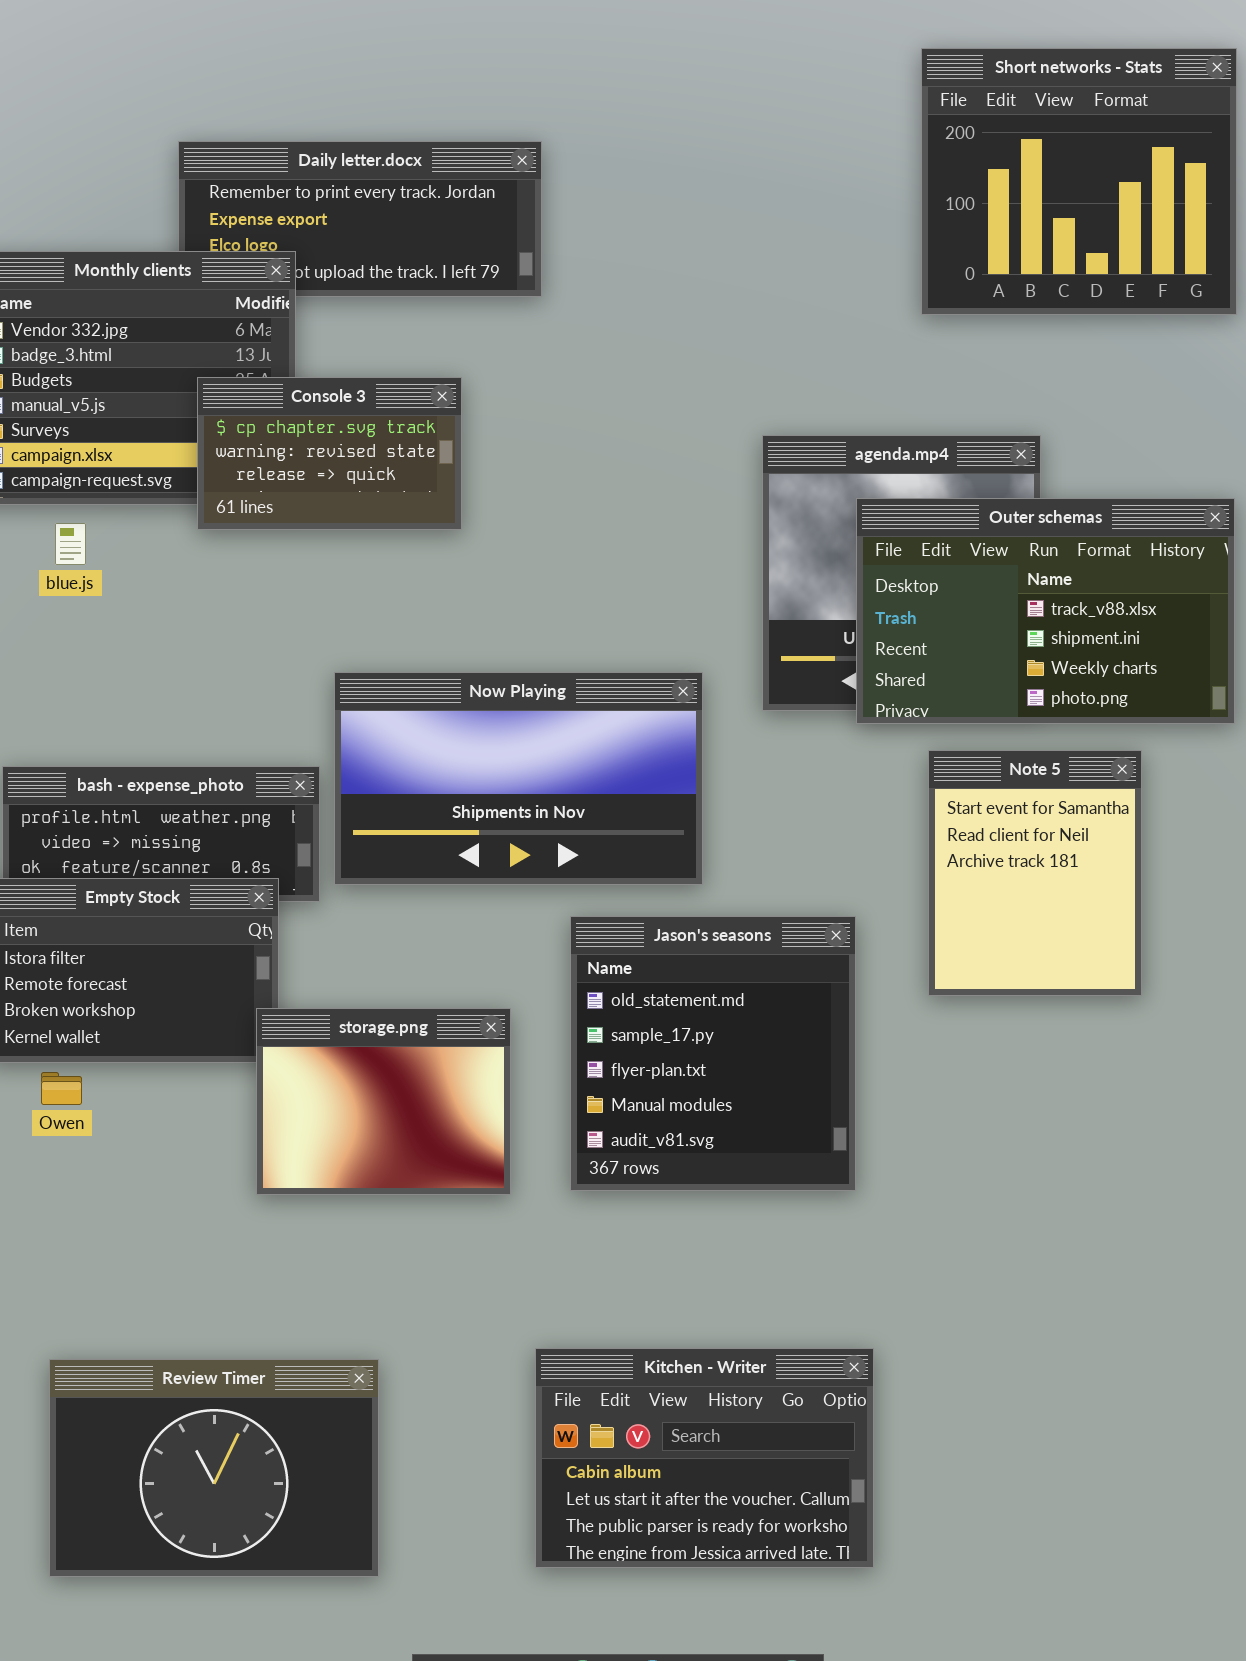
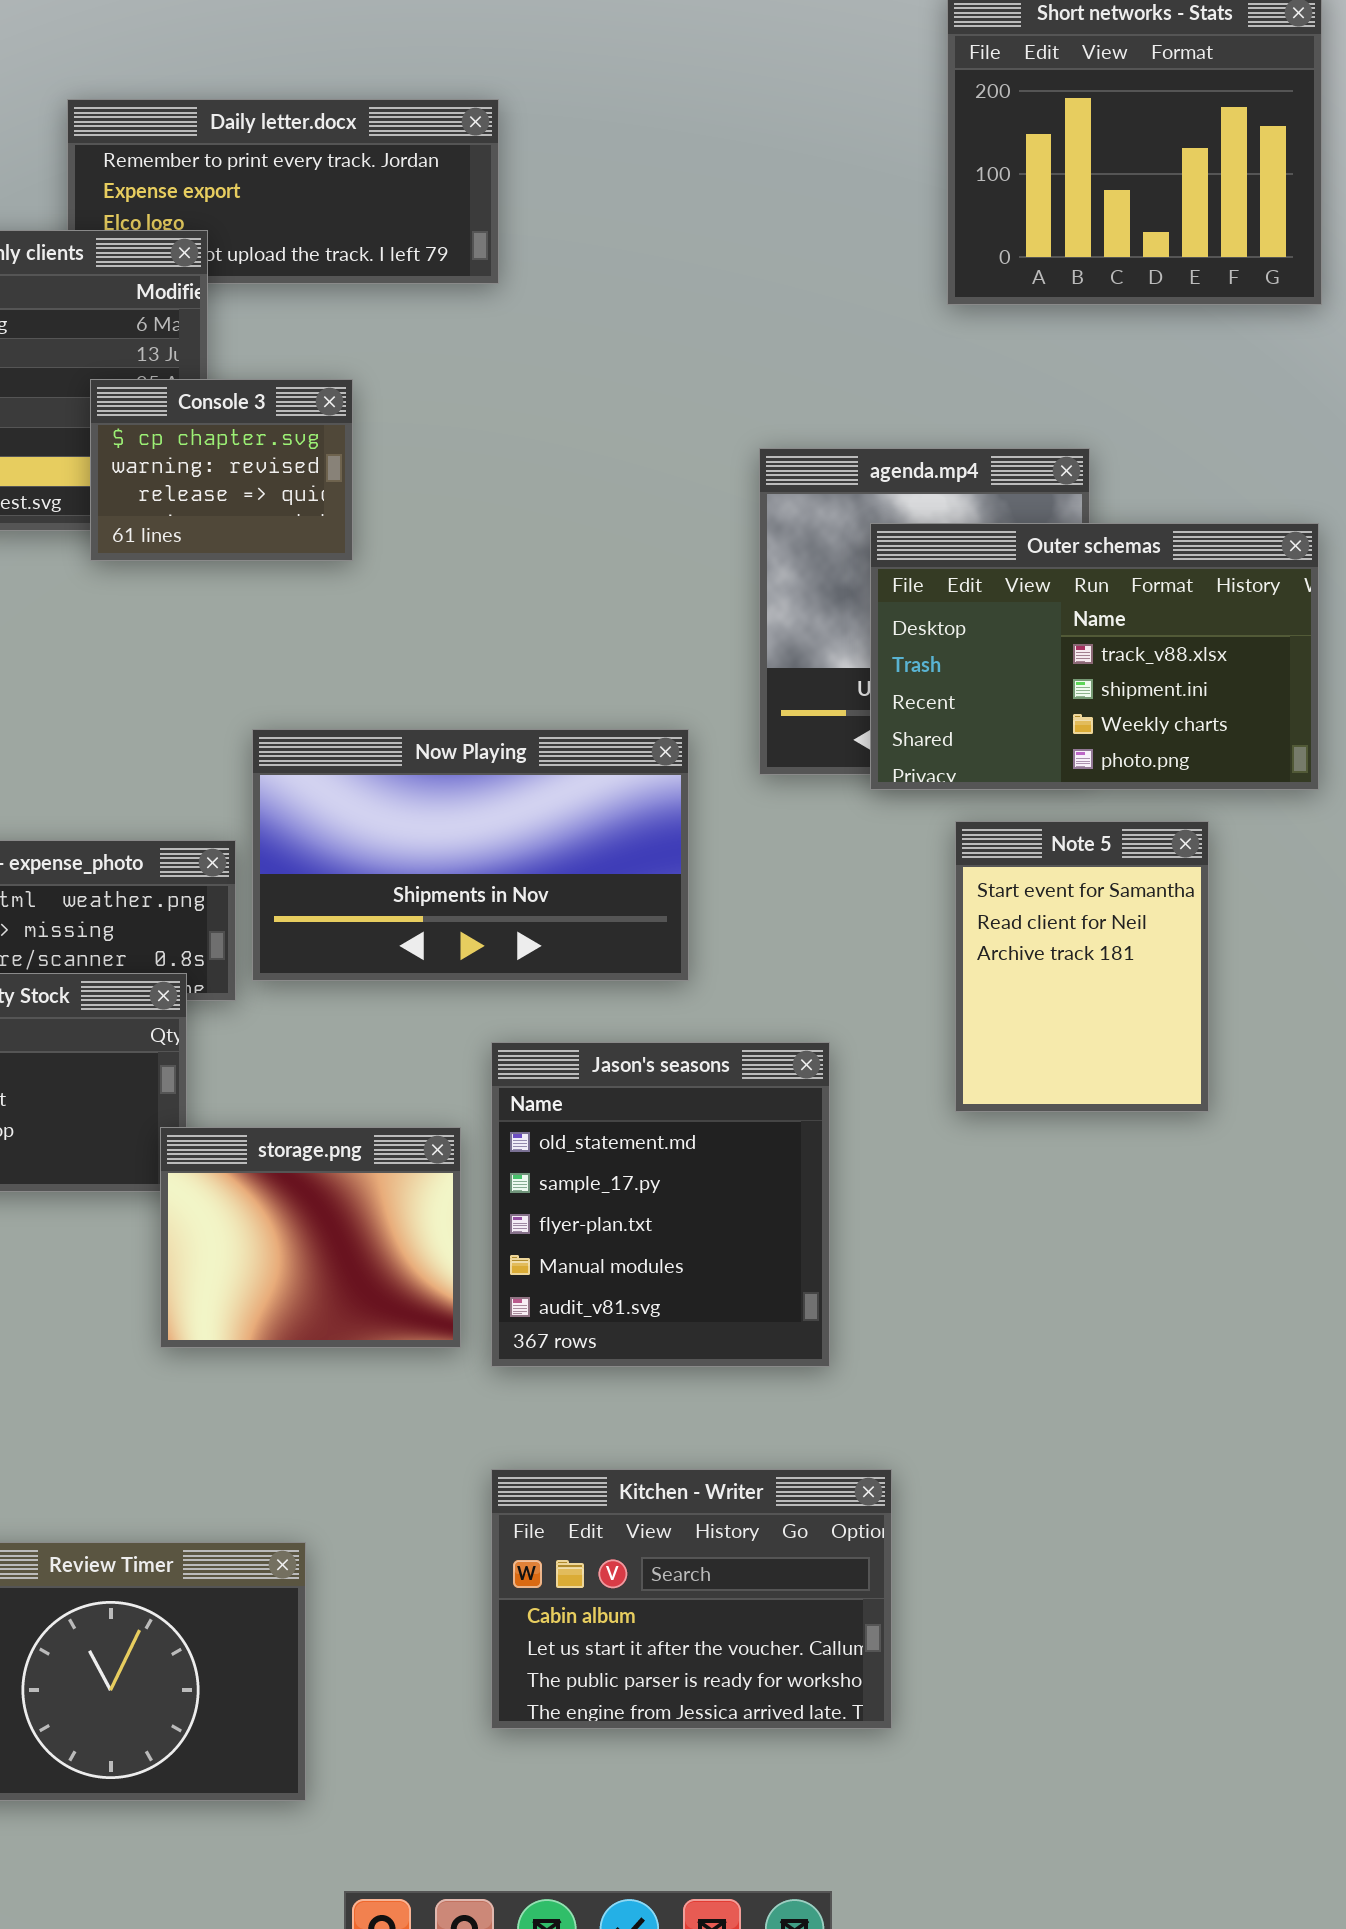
Console 3: [197,377,462,530] -> [90,379,353,561], resized
Jason's seasons: [570,916,856,1191] -> [491,1042,830,1367], moved
Kitchen - Writer: [535,1348,874,1568] -> [491,1469,892,1729], moved

